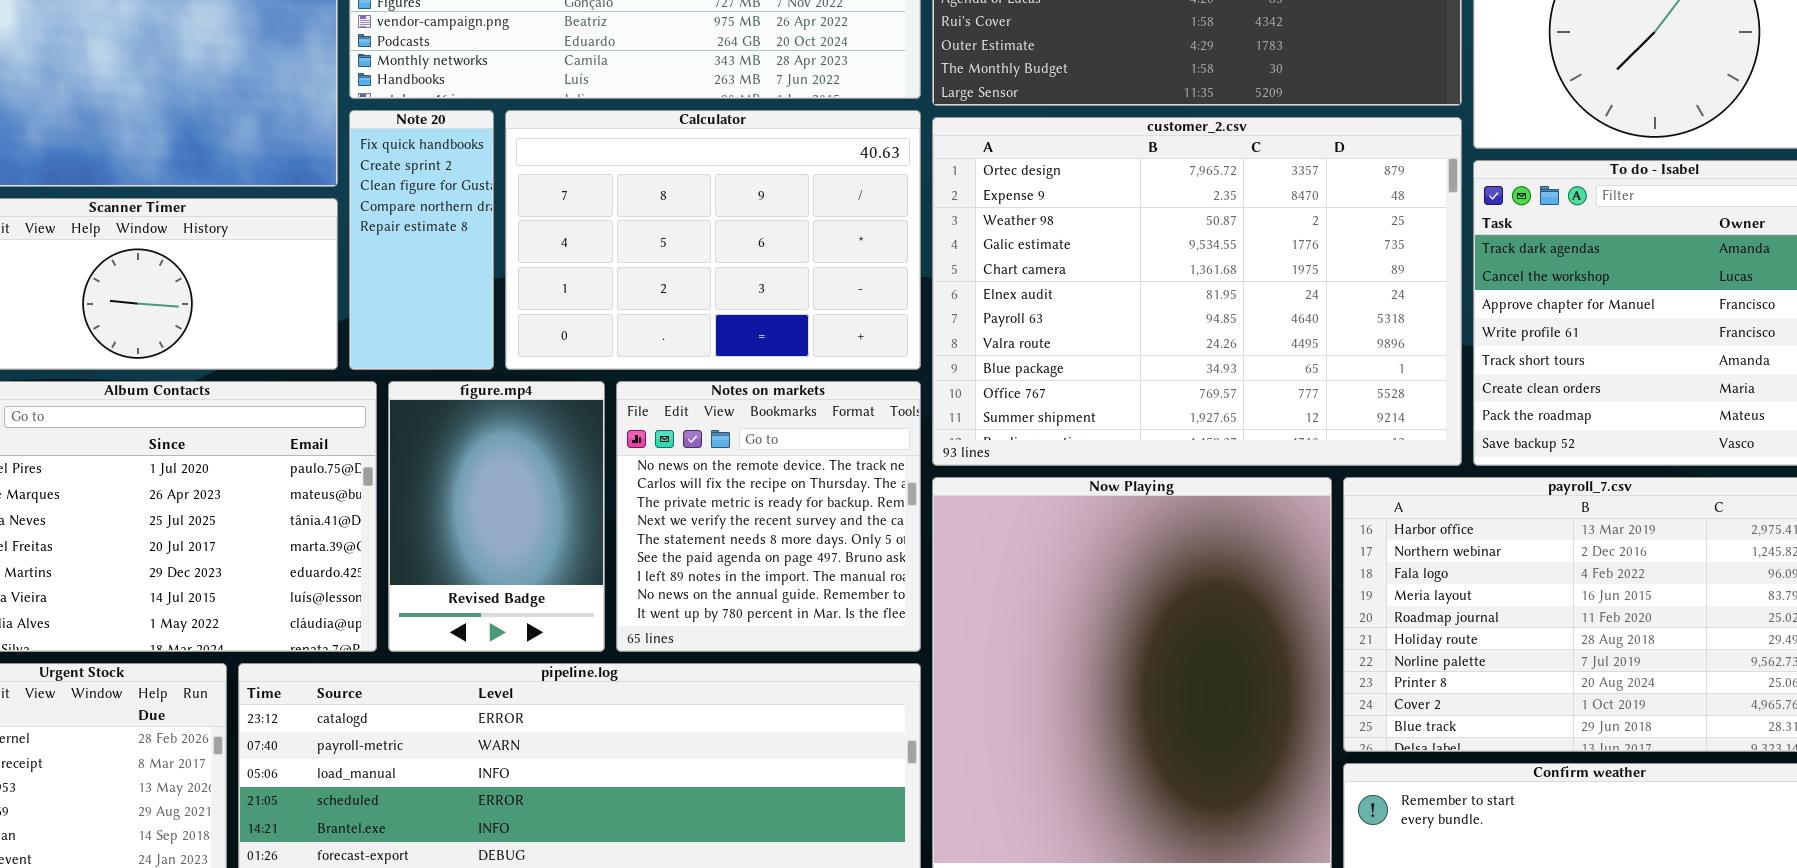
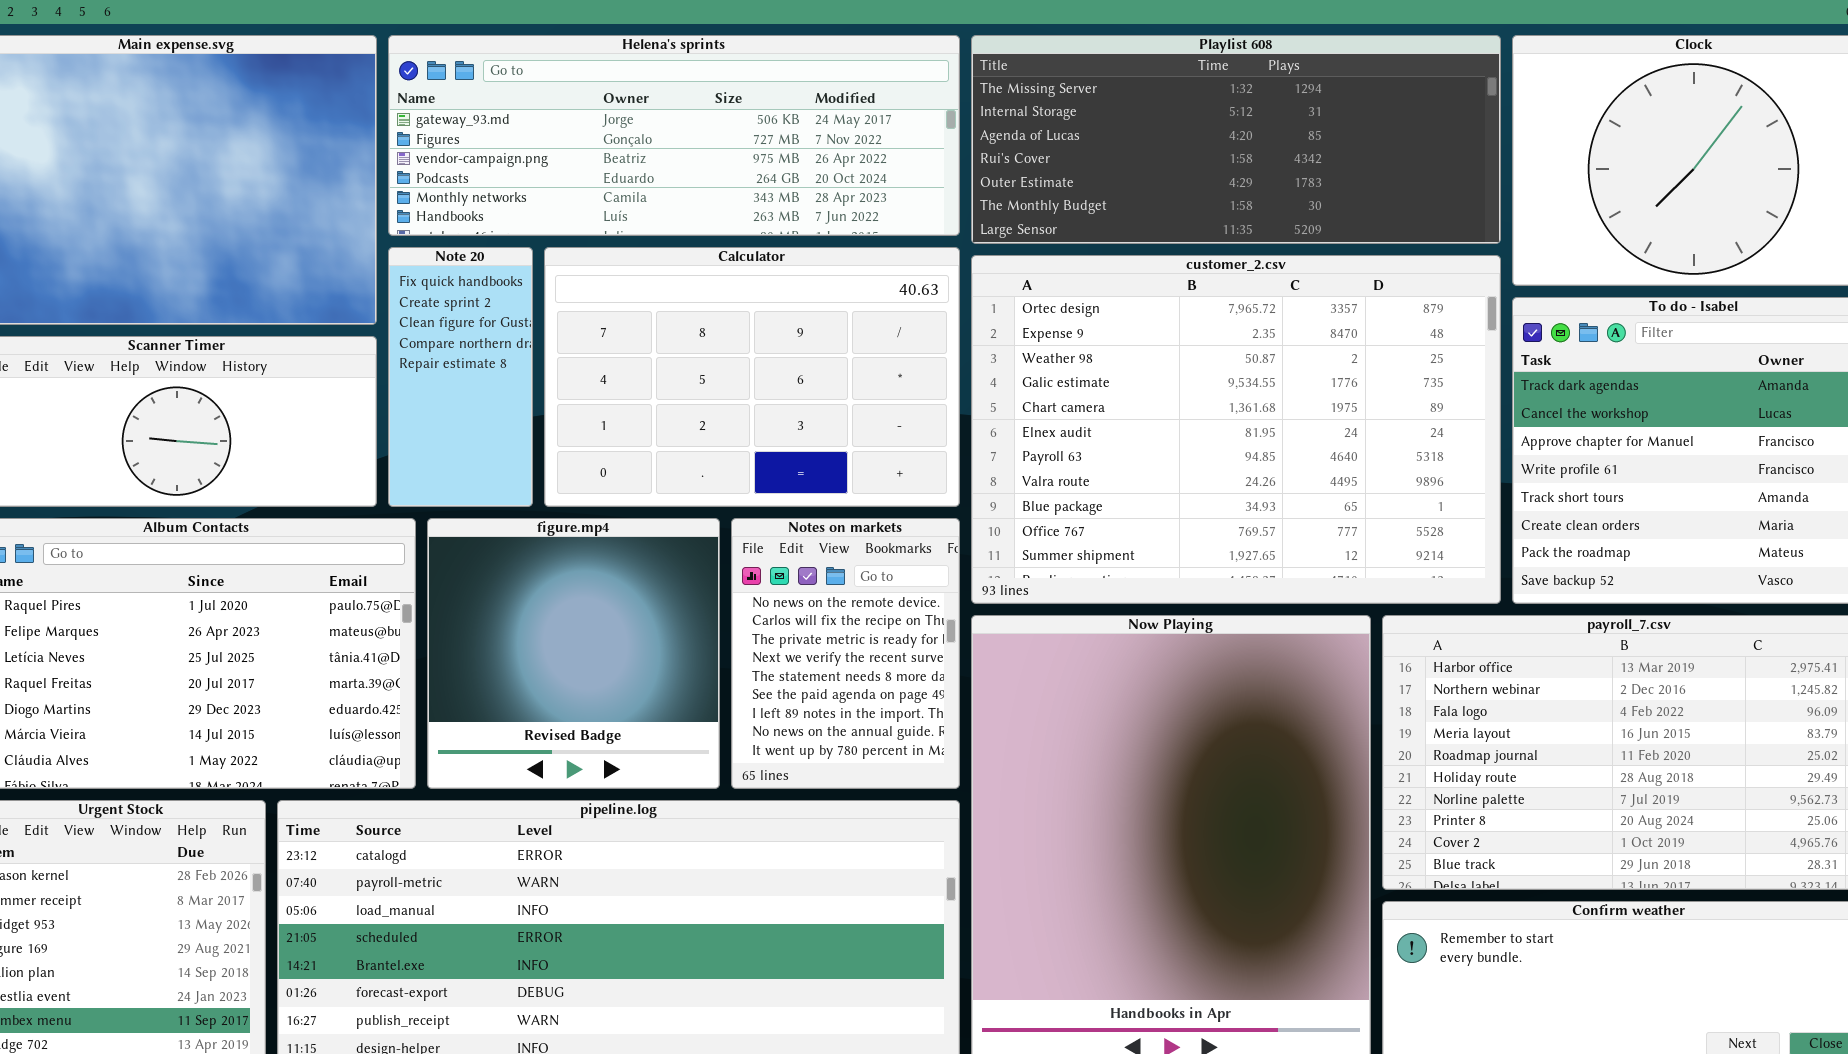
figure.mp4: [388,381,605,652] -> [427,518,720,789], resized
Notes on markets: [616,381,921,652] -> [731,518,960,789], resized

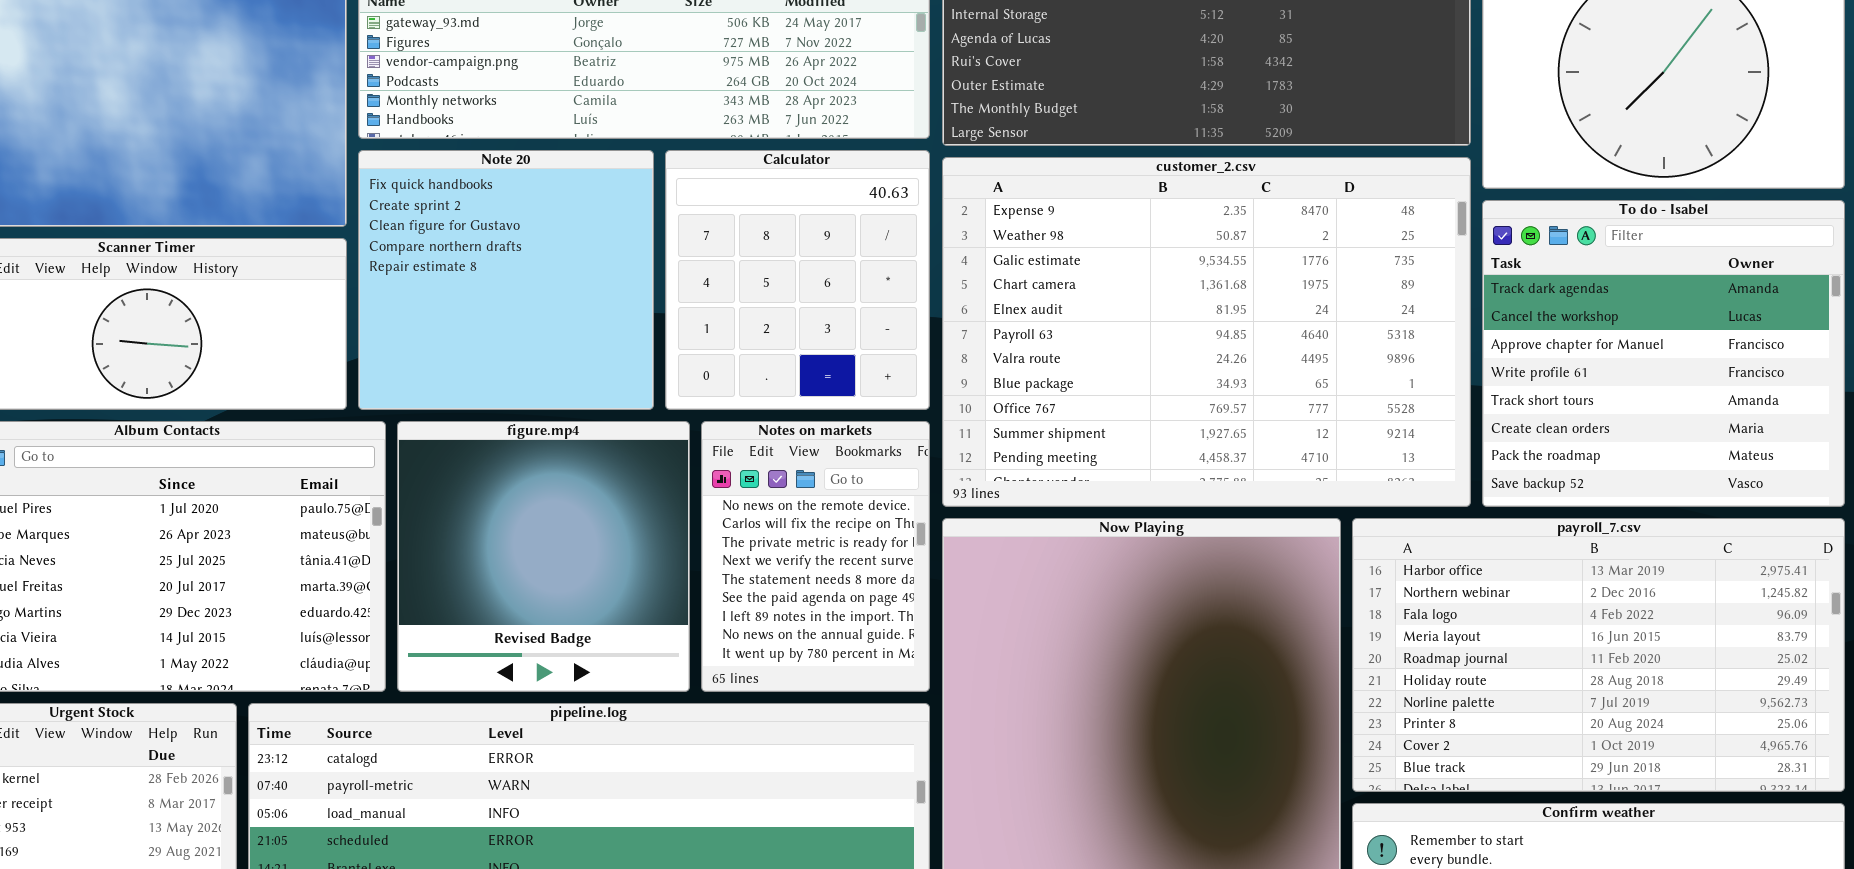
Note 20: [388,247,533,507] -> [358,150,654,410], resized
Calculator: [544,247,960,507] -> [665,150,930,410], resized
customer_2.csv: [971,255,1501,604] -> [942,157,1471,507], scrolled down 1 row

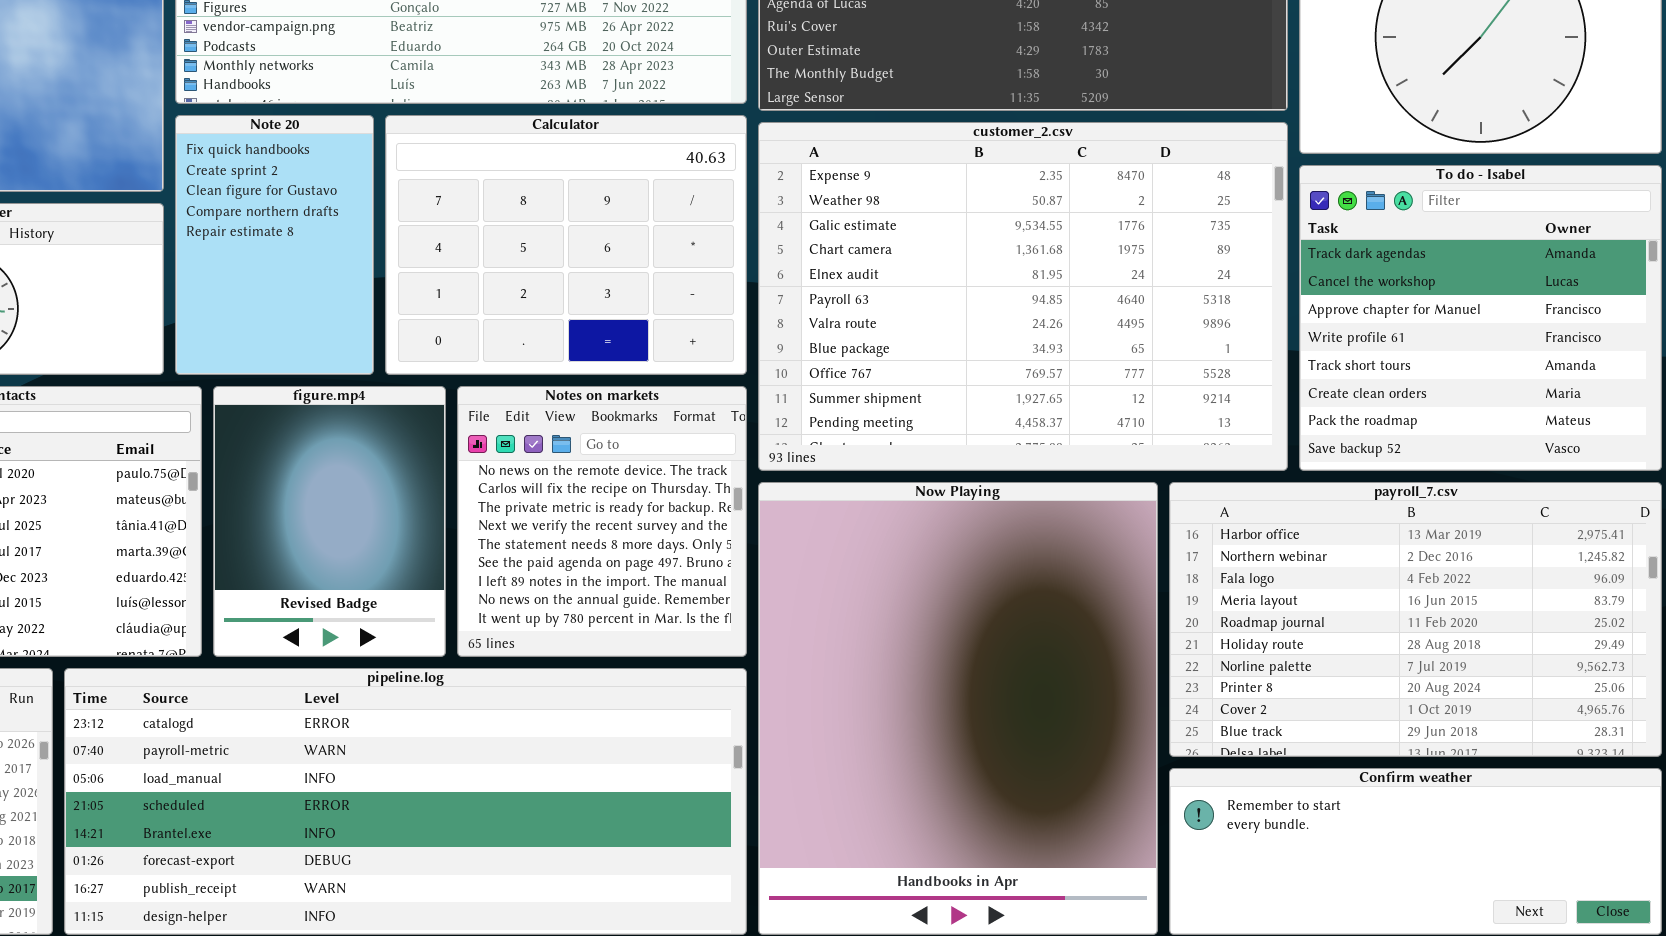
Note 20: [358,150,654,410] -> [175,115,374,375], resized
Calculator: [665,150,930,410] -> [385,115,747,375], resized
figure.mp4: [397,421,690,692] -> [213,386,446,657], resized
Notes on markets: [701,421,930,692] -> [457,386,747,657], resized

